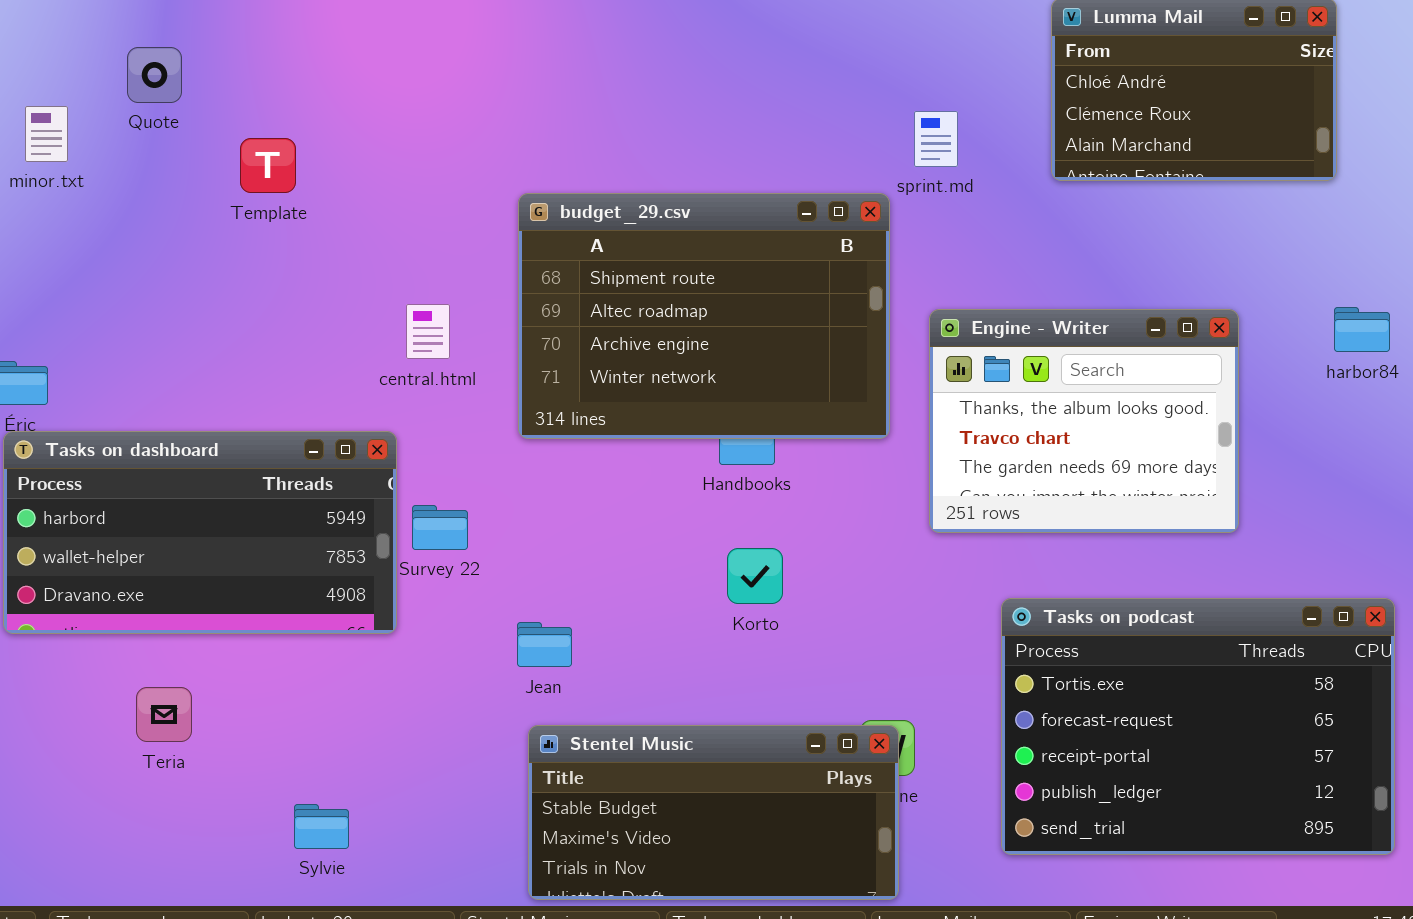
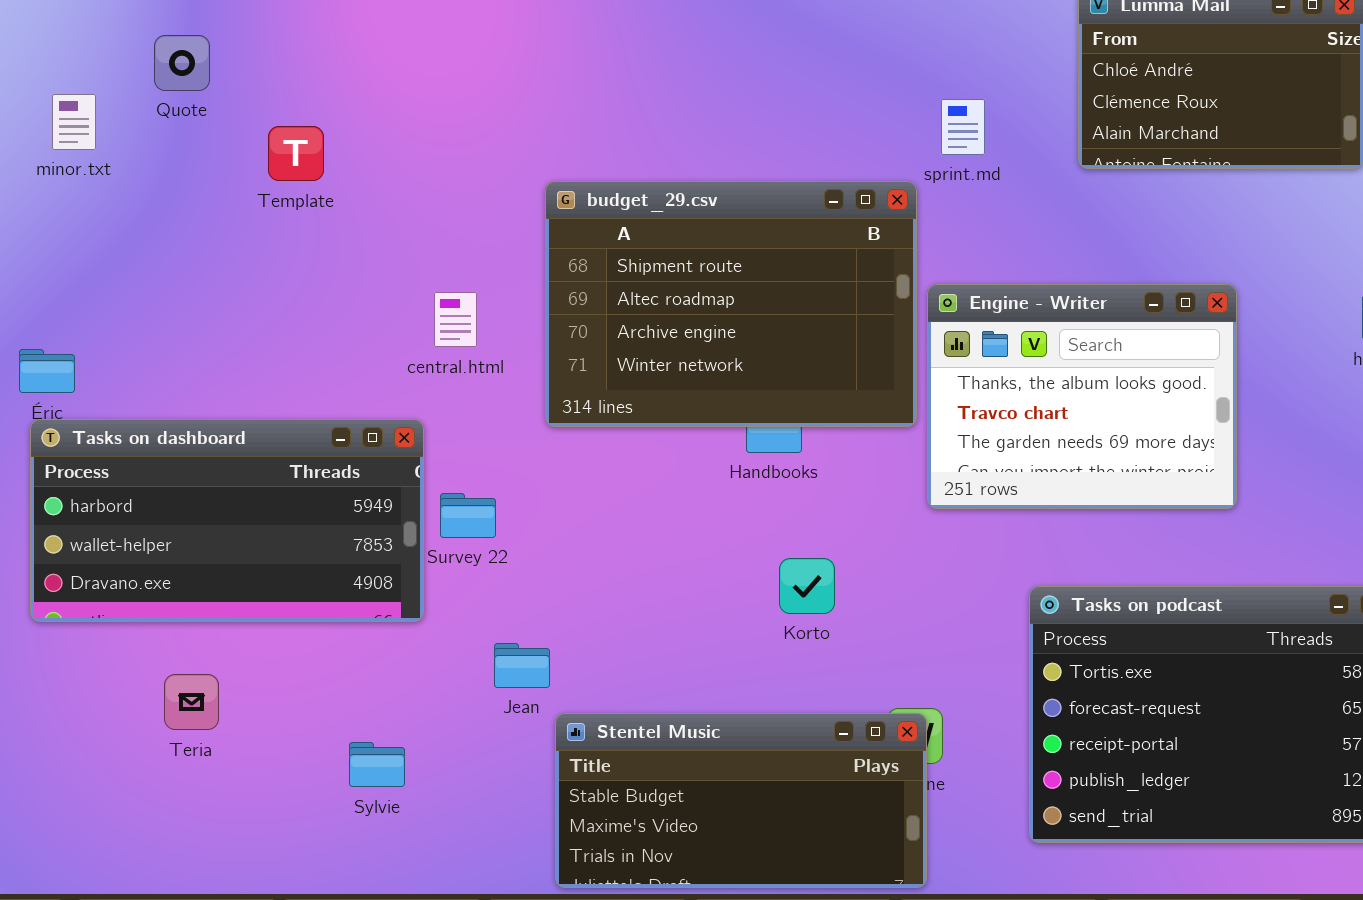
Engine - Writer: [929,309,1239,533] -> [927,284,1237,509], moved
Korto: [727,548,783,604] -> [779,558,835,614], moved
Jean: [517,622,572,667] -> [494,643,550,688], moved
Sylvie: [294,804,349,849] -> [349,742,405,787], moved

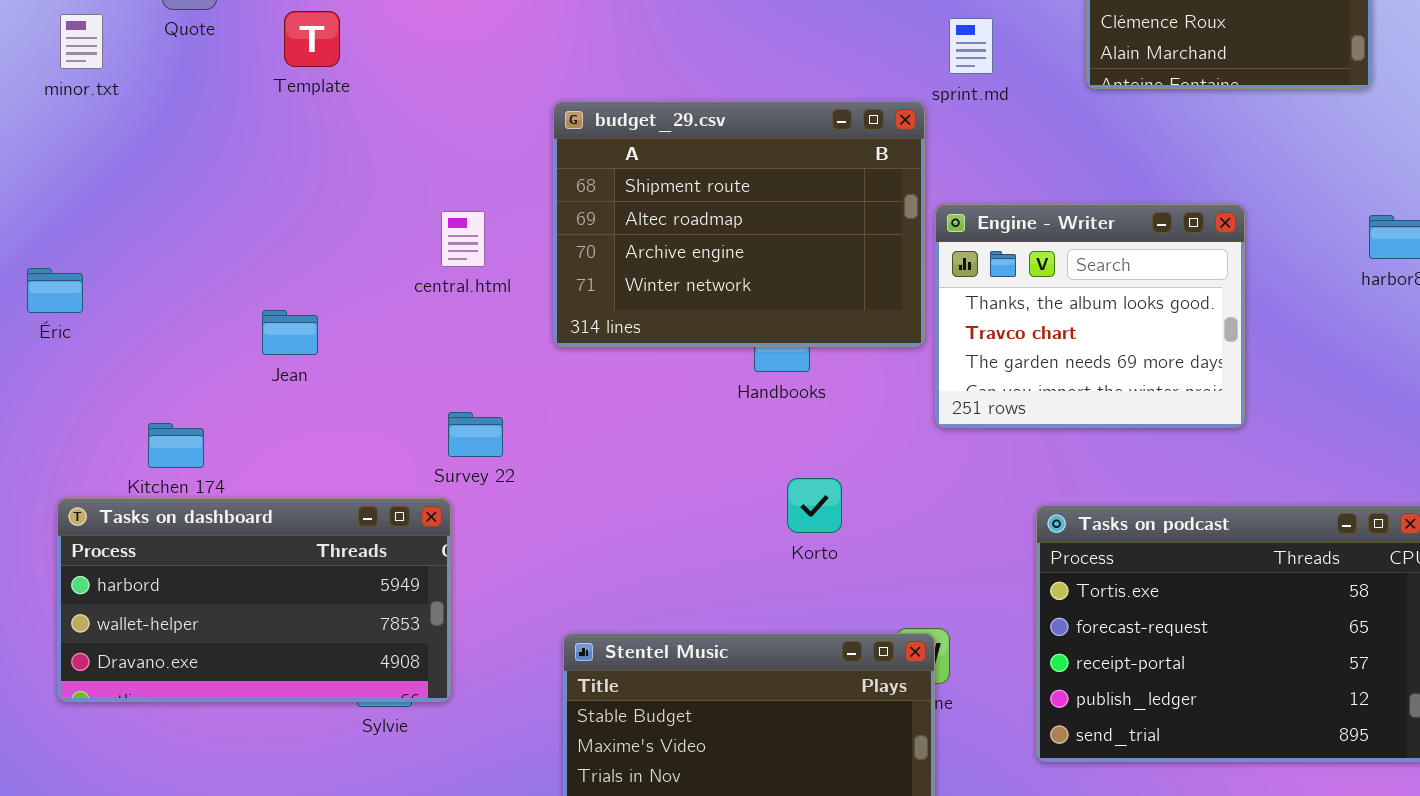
Template: [268,126,324,181] -> [284,11,340,67], moved
Tasks on dashboard: [30,419,424,622] -> [57,498,451,702], moved
Jean: [494,643,550,688] -> [262,310,318,355], moved

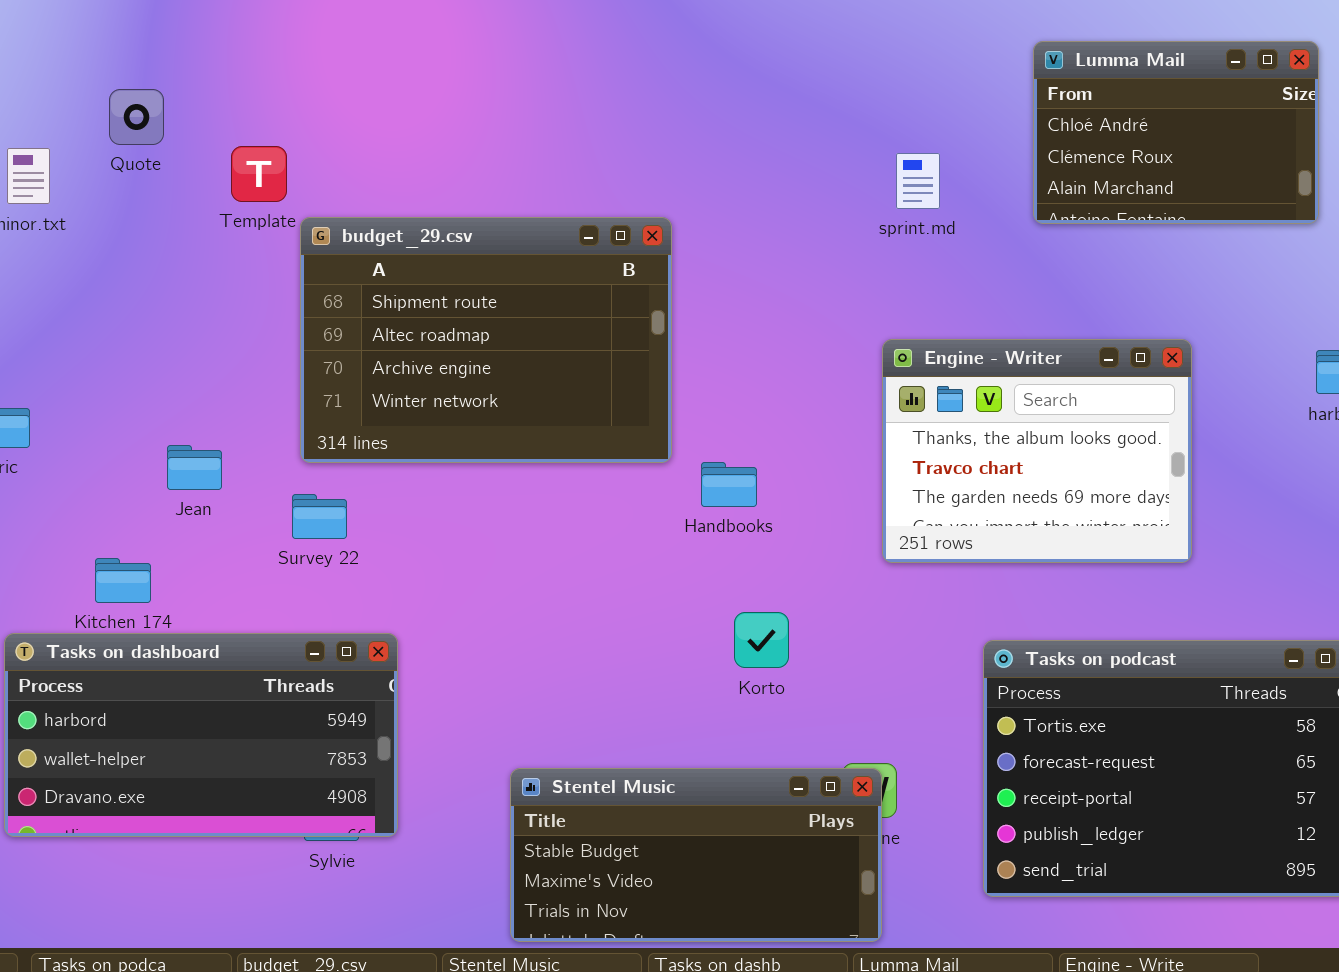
budget_29.csv: [553,101,925,347] -> [300,217,672,463], moved
Jean: [262,310,318,355] -> [167,445,222,490], moved
Survey 22: [448,412,503,457] -> [292,494,347,539], moved

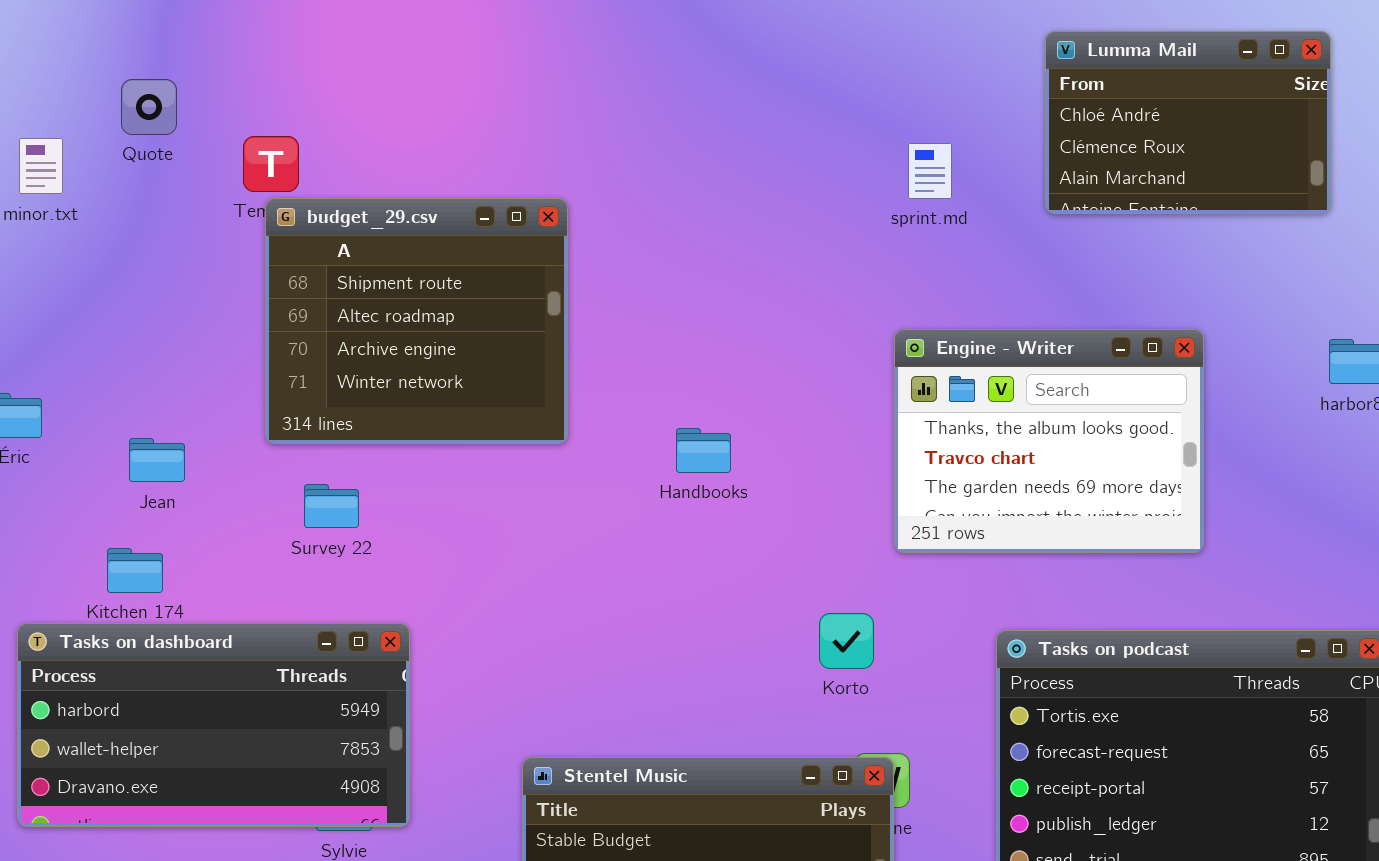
budget_29.csv: [300,217,672,463] -> [265,198,568,444], moved, resized
Jean: [167,445,222,490] -> [129,438,185,482], moved
Handbooks: [701,462,757,507] -> [676,428,731,473], moved
Korto: [734,612,789,668] -> [819,613,874,669], moved

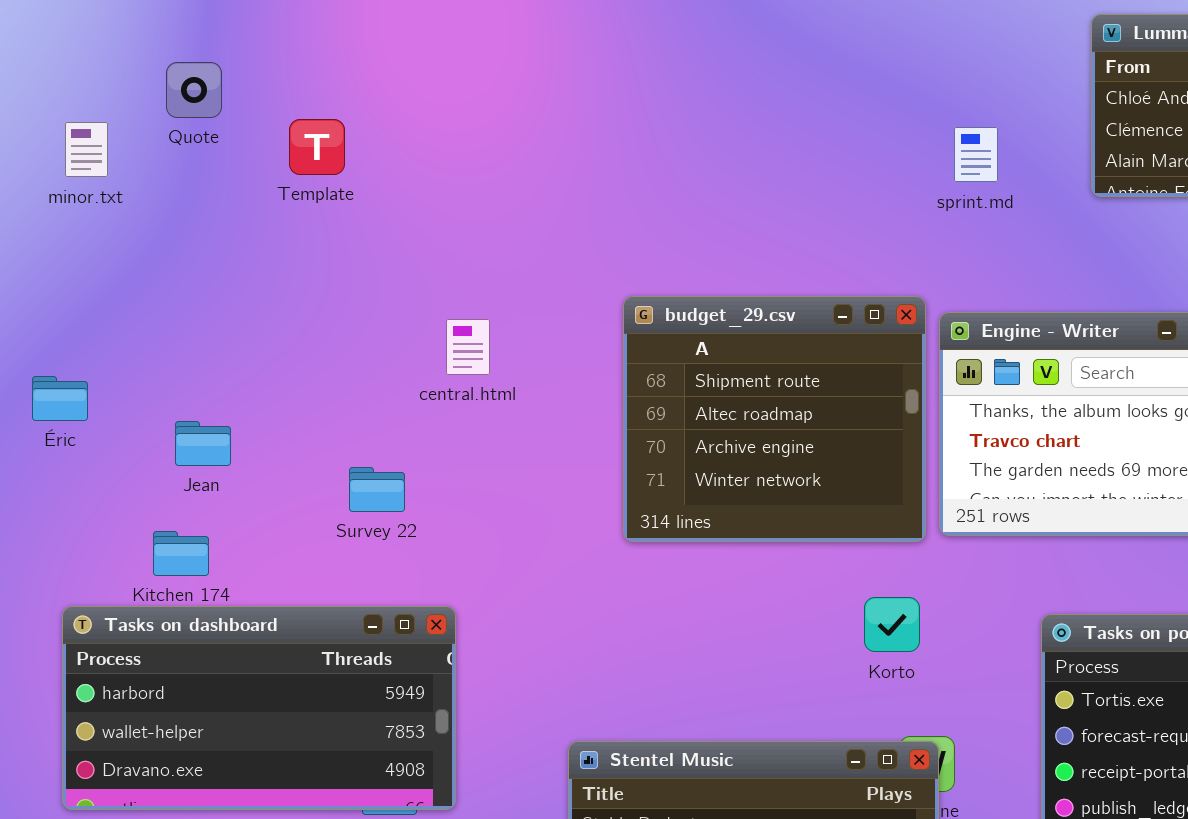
budget_29.csv: [265,198,568,444] -> [623,296,926,542], moved

